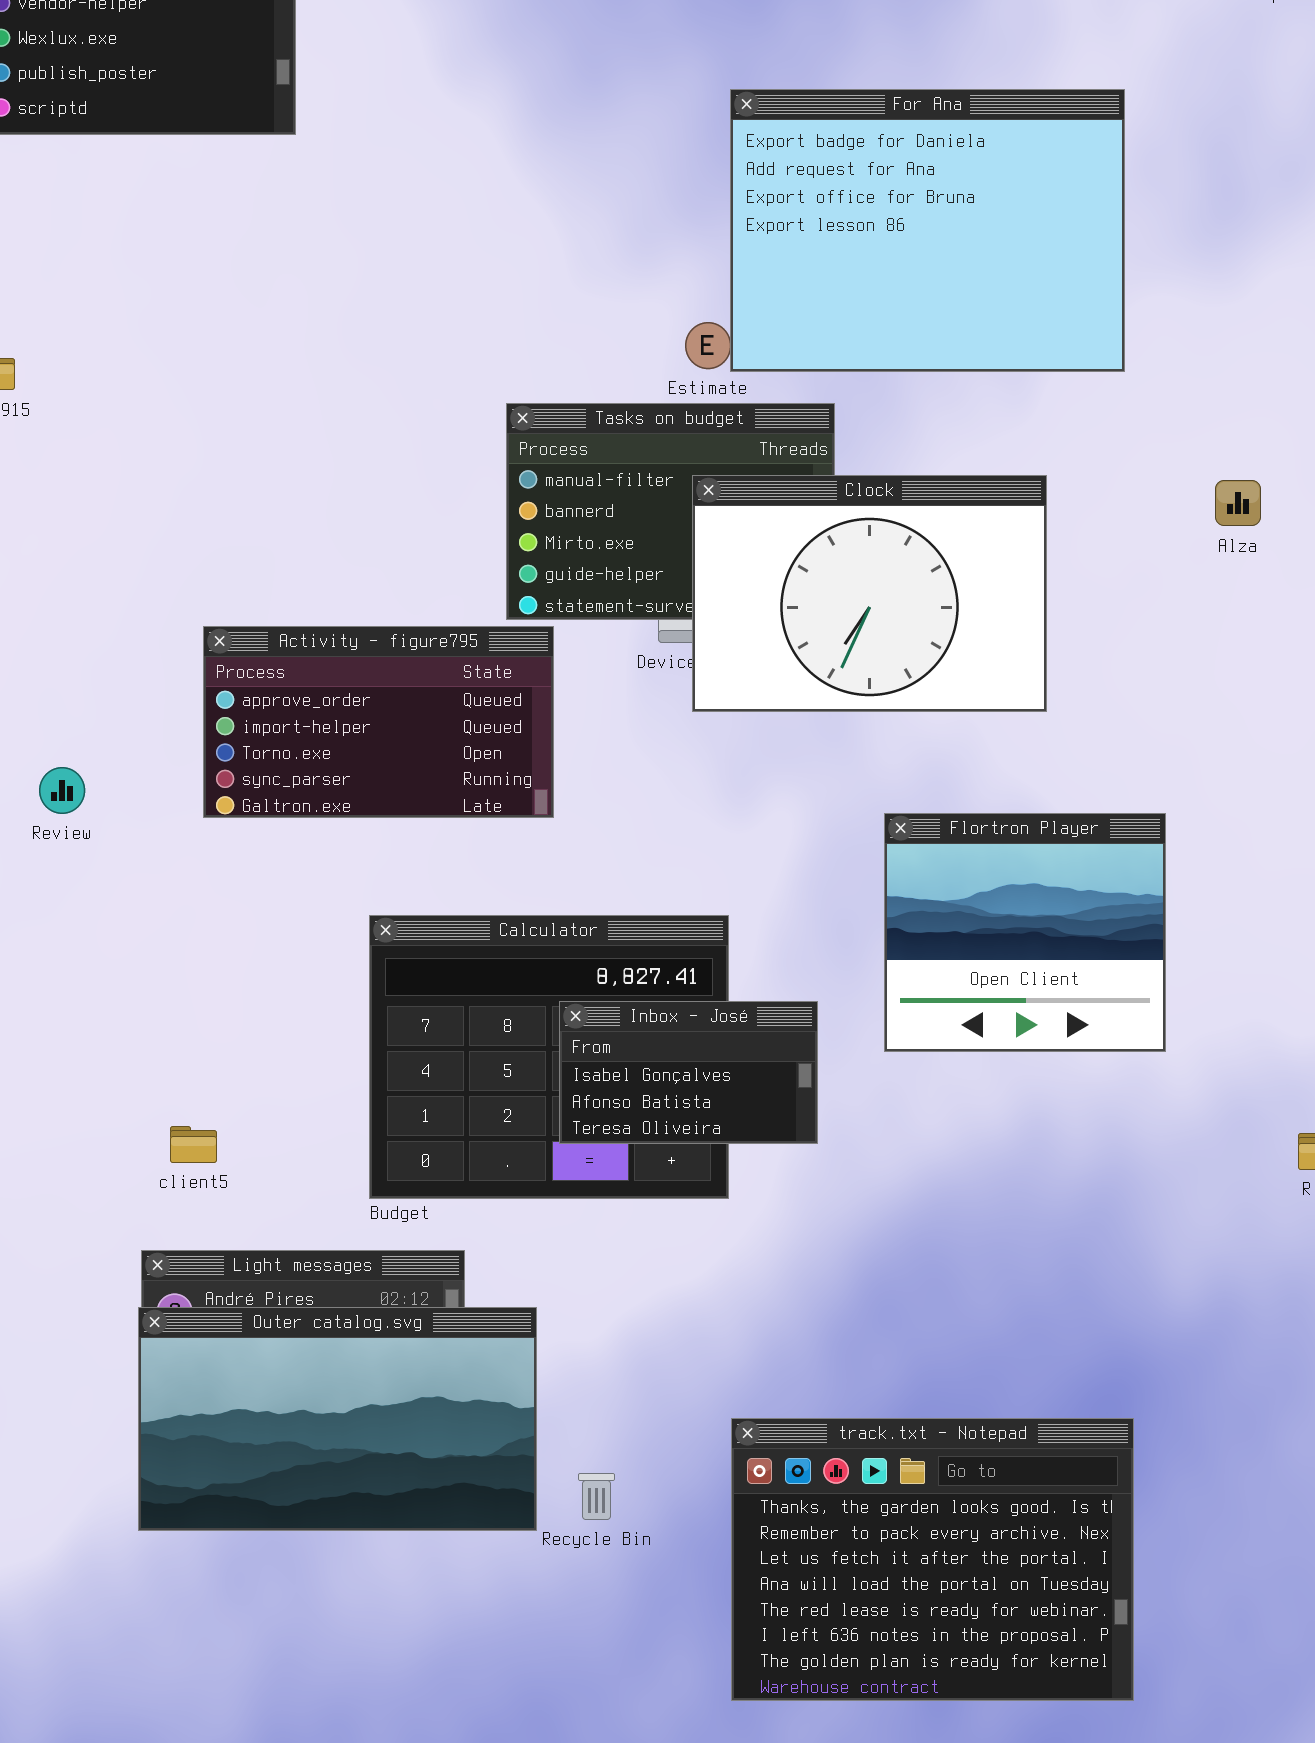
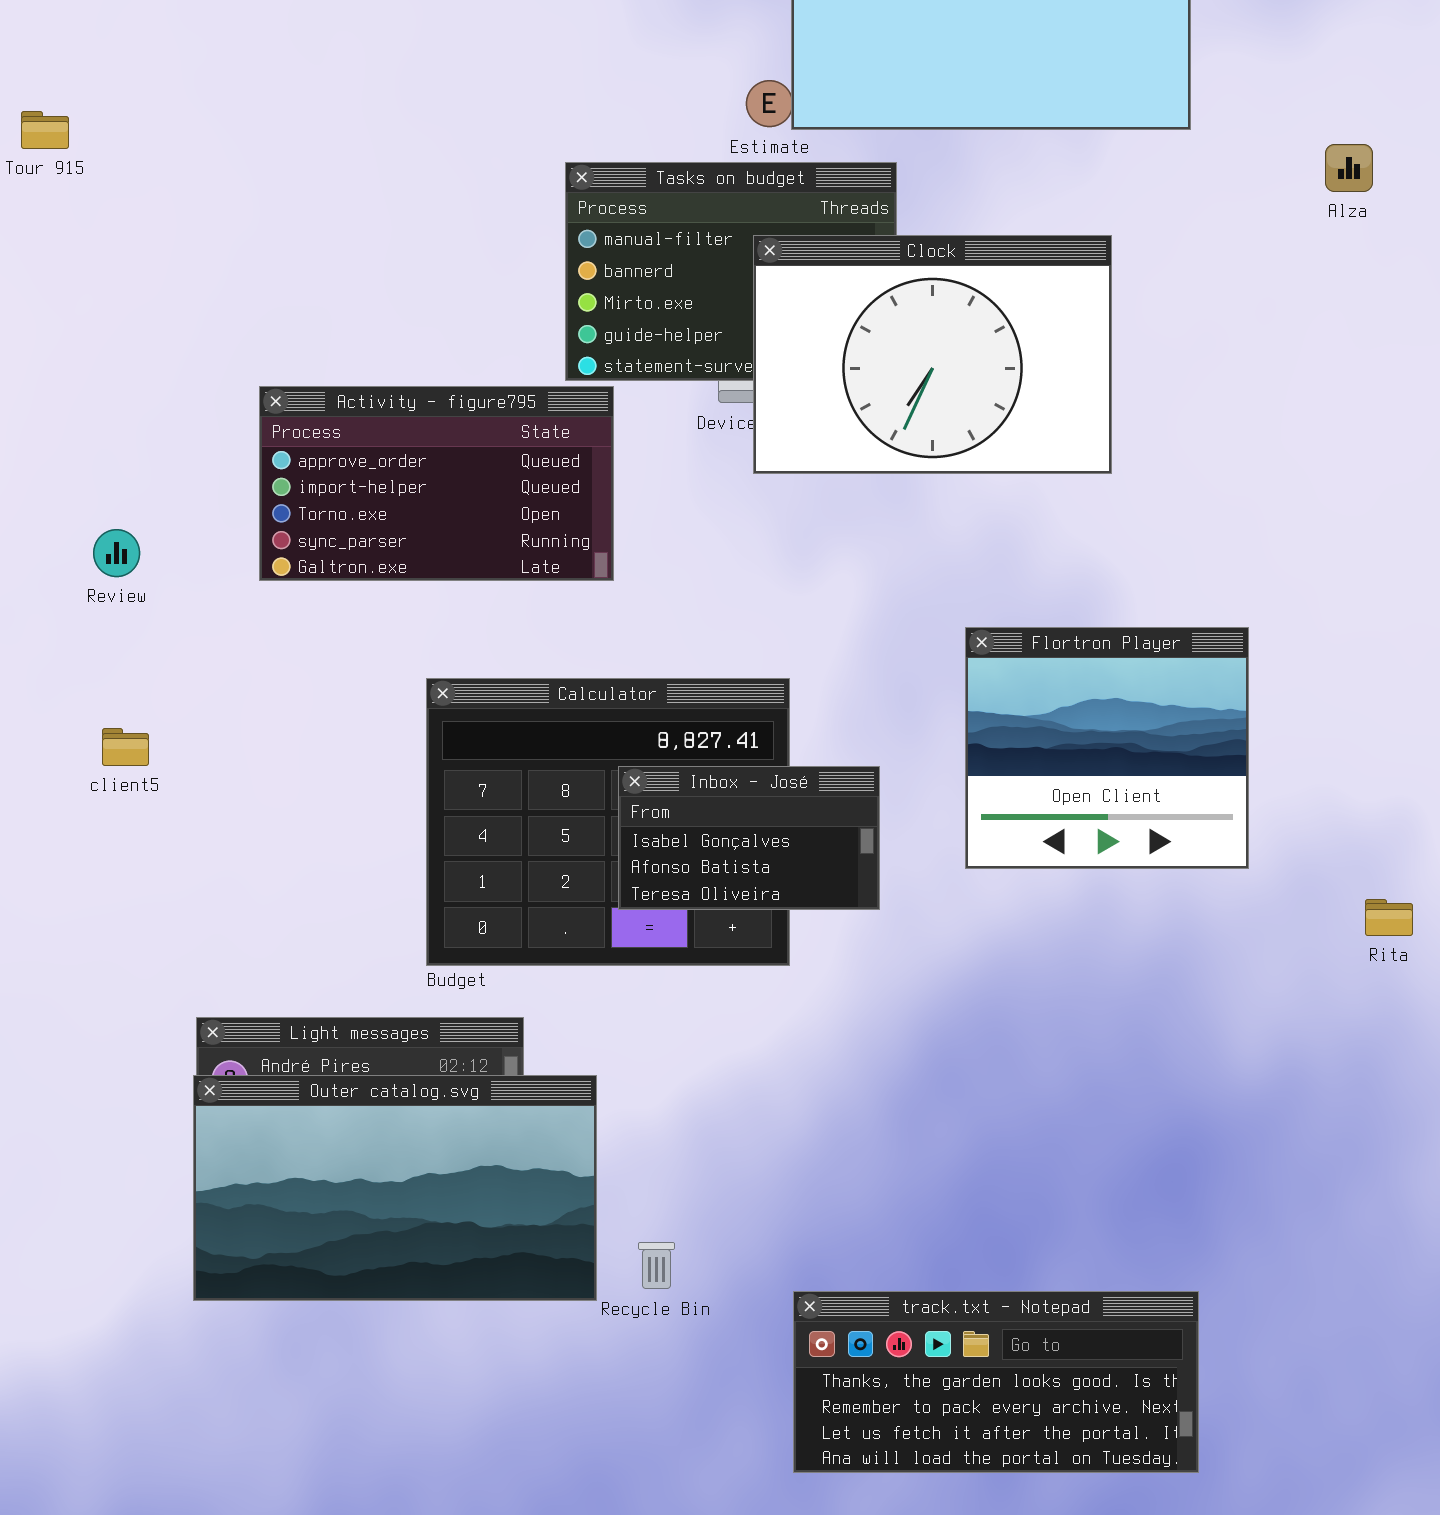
Alza: [1215,480,1261,526] -> [1325,144,1373,192], moved
Flortron Player: [884,813,1166,1052] -> [965,627,1249,869], moved
client5: [170,1126,217,1163] -> [102,728,149,766], moved
track.txt - Notepad: [731,1418,1134,1701] -> [793,1291,1199,1473], resized

